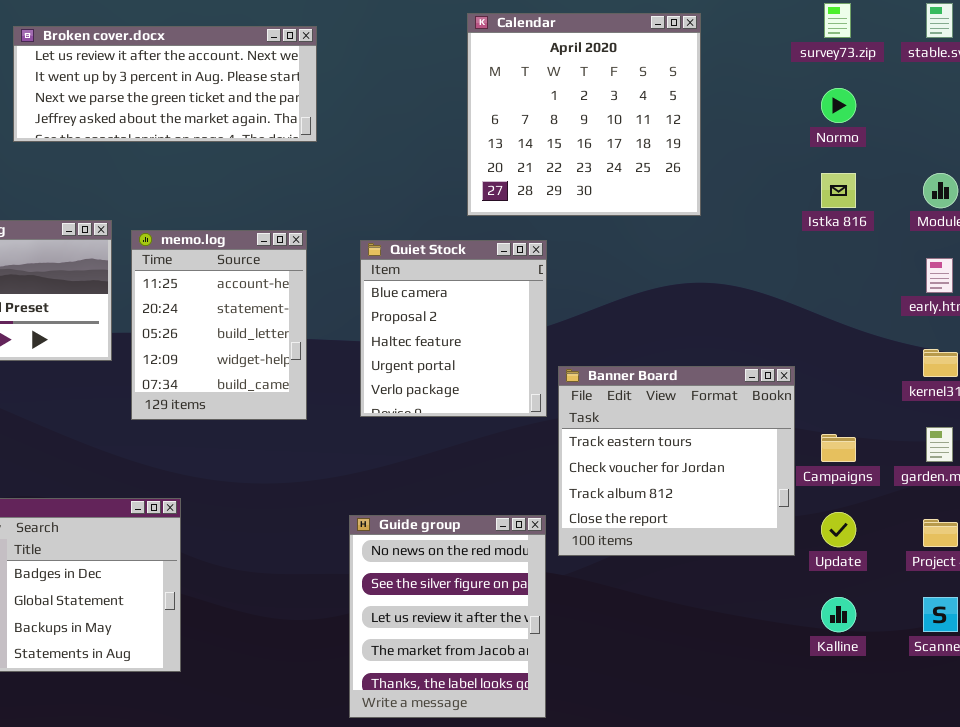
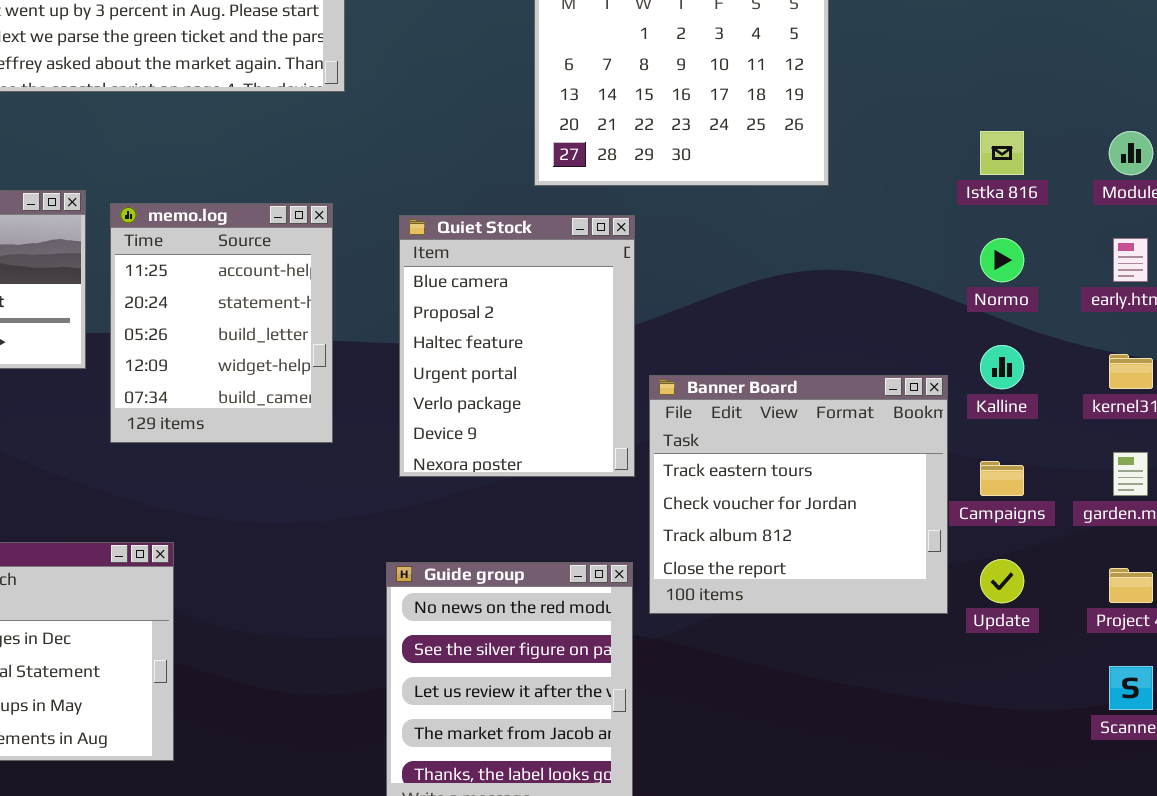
Normo: [821,88,856,123] -> [980,238,1024,282], moved
Quiet Stock: [360,240,547,417] -> [399,215,635,477], resized
Kalline: [821,597,856,632] -> [980,345,1024,389], moved

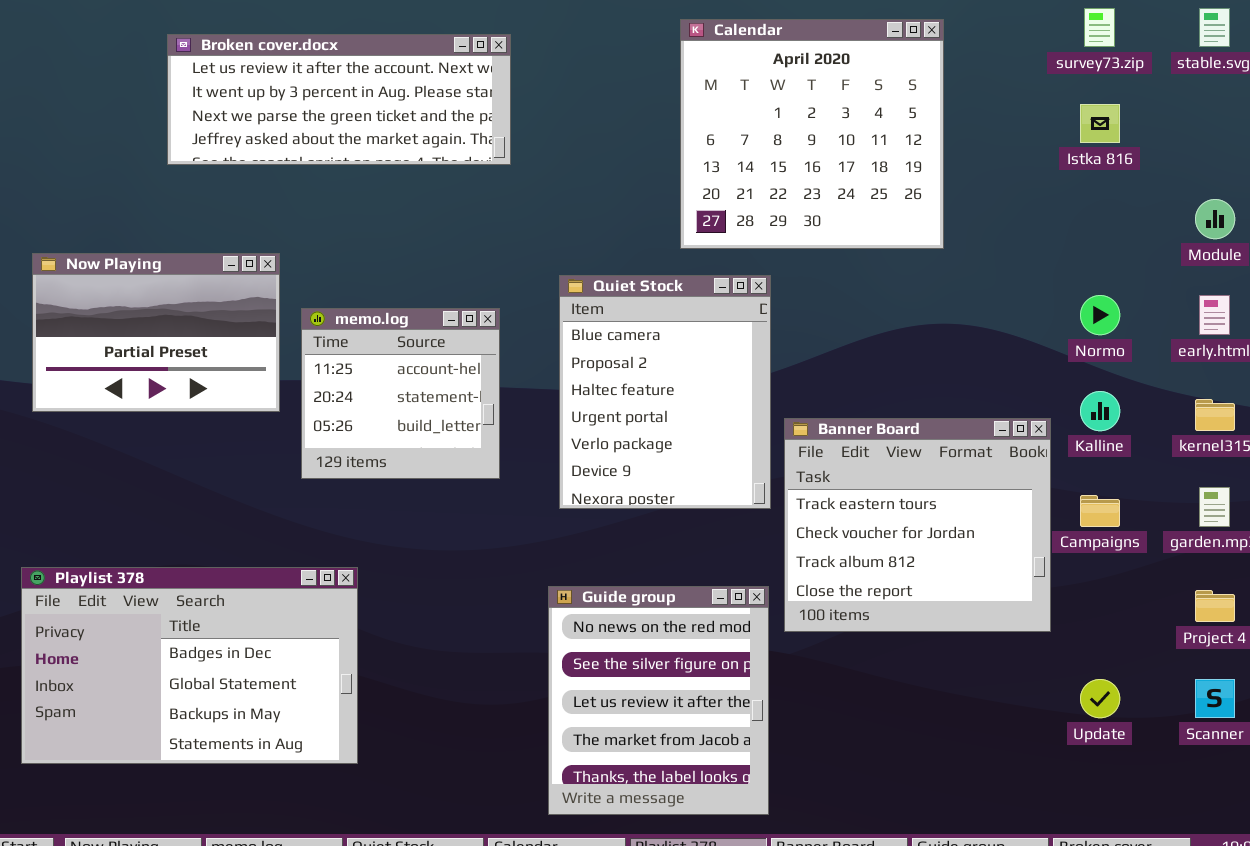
Istka 816: [980,131,1024,175] -> [1080,104,1120,143], moved
memo.log: [110,203,333,443] -> [301,308,500,479], resized
Update: [980,559,1024,603] -> [1080,679,1120,718], moved

